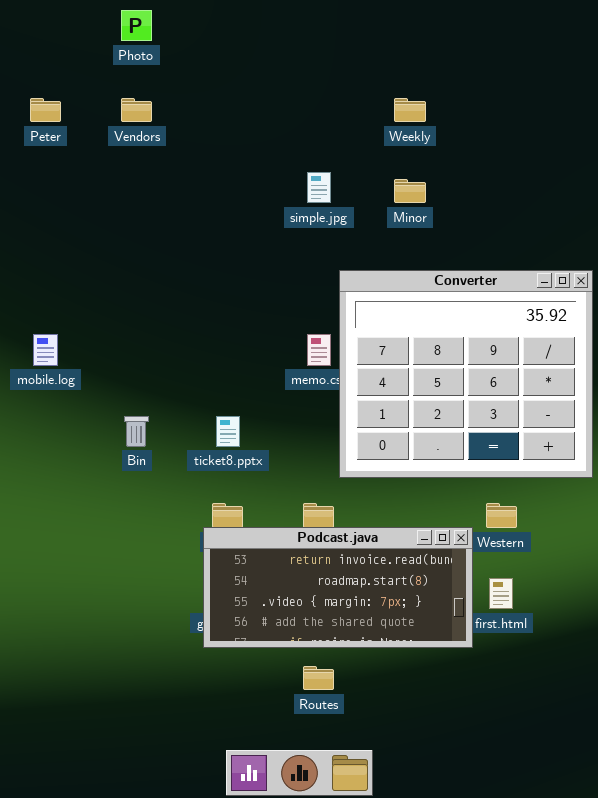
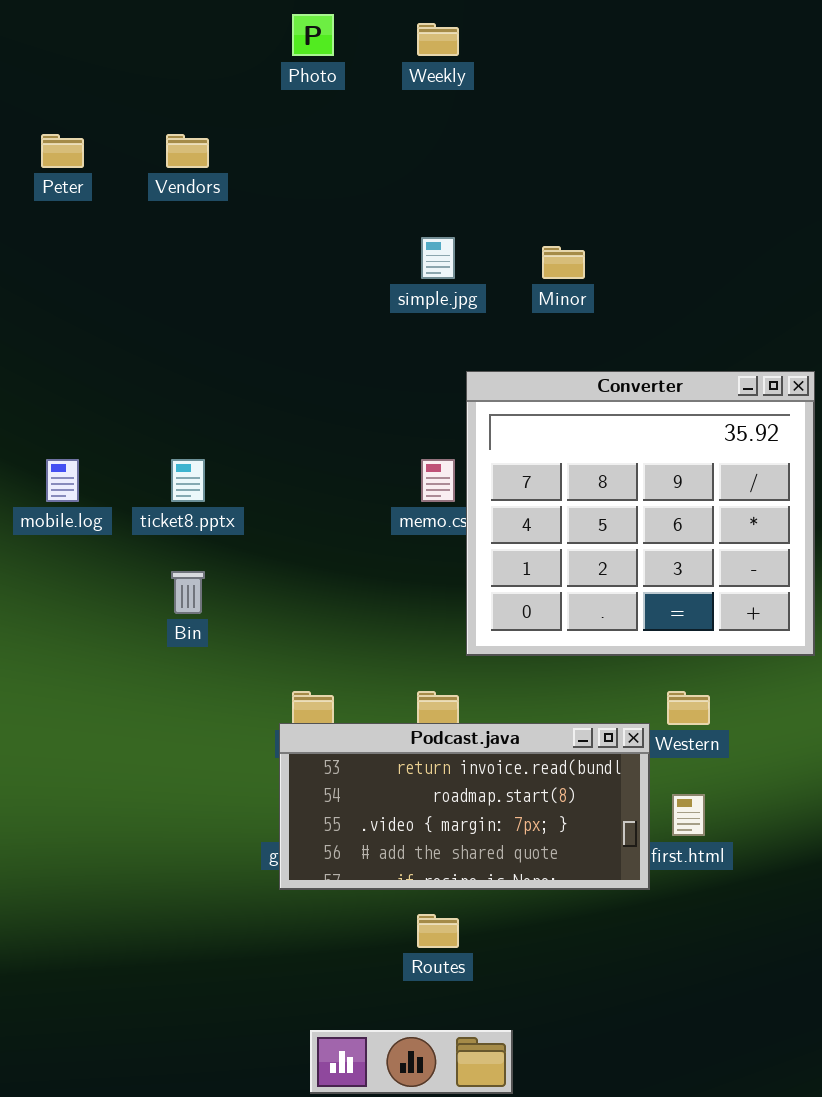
Photo: [121,10,152,41] -> [292,14,334,56], moved
Weekly: [394,98,426,122] -> [417,23,459,56], moved
ticket8.pptx: [216,416,240,447] -> [171,459,205,502], moved

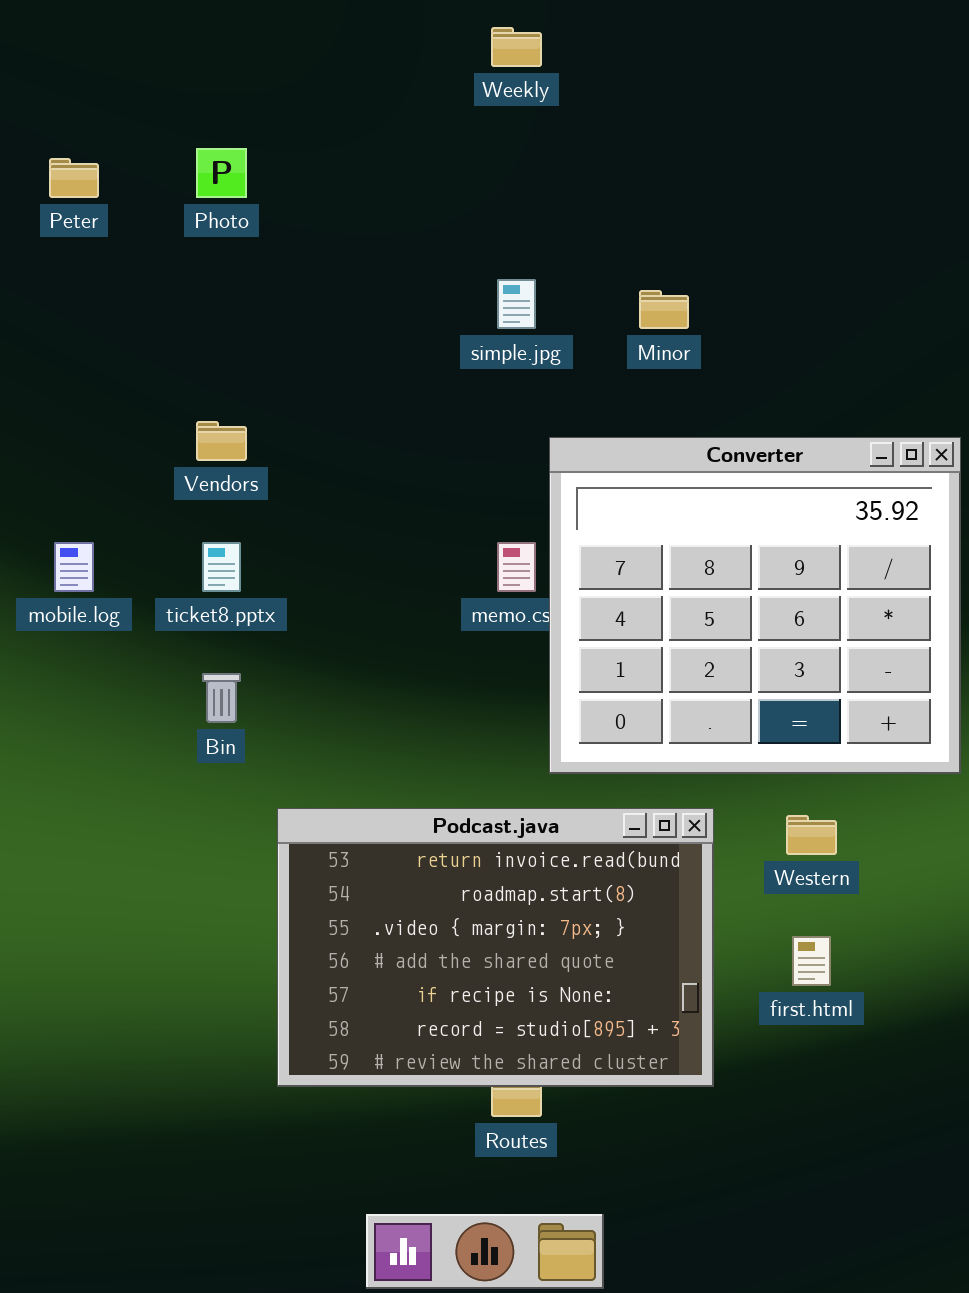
Photo: [292,14,334,56] -> [196,148,247,198], moved
Vendors: [166,134,209,168] -> [196,421,247,461], moved
Podcast.java: [279,723,650,890] -> [277,808,714,1087], moved, resized

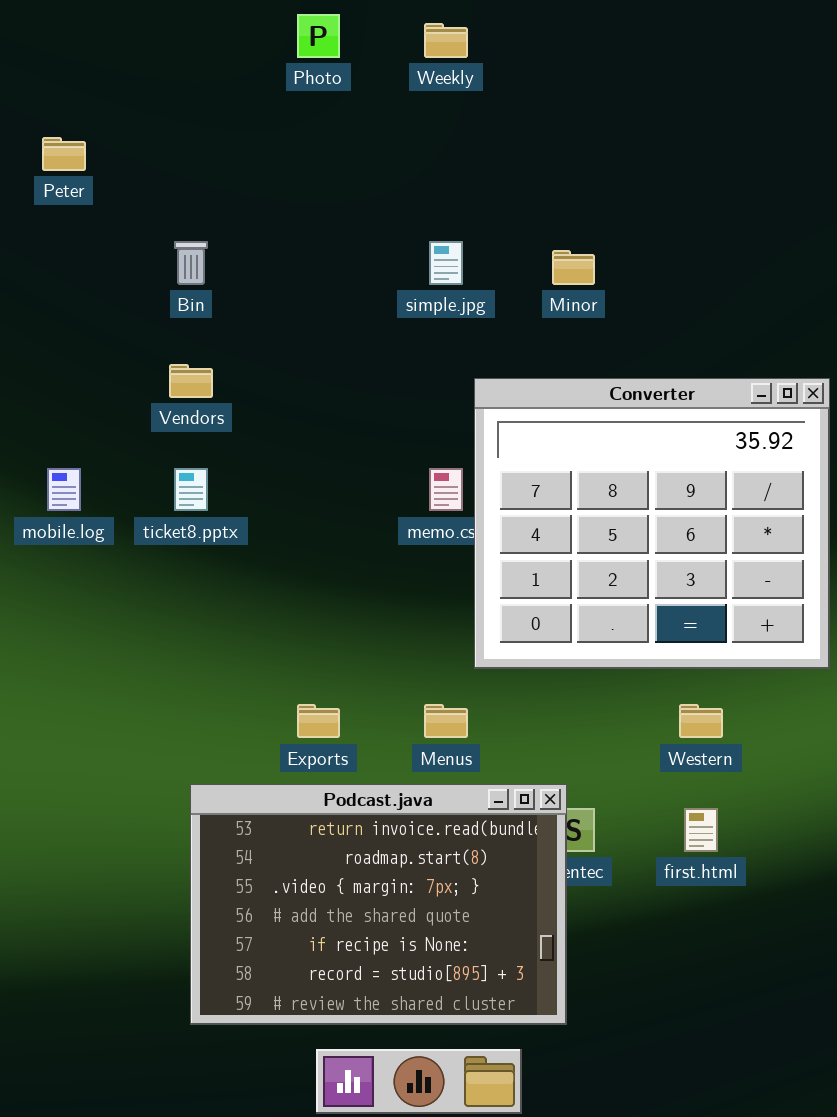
Photo: [196,148,247,198] -> [297,14,340,58], moved
Bin: [202,673,241,723] -> [174,241,208,285], moved
Podcast.java: [277,808,714,1087] -> [190,784,567,1025], moved

